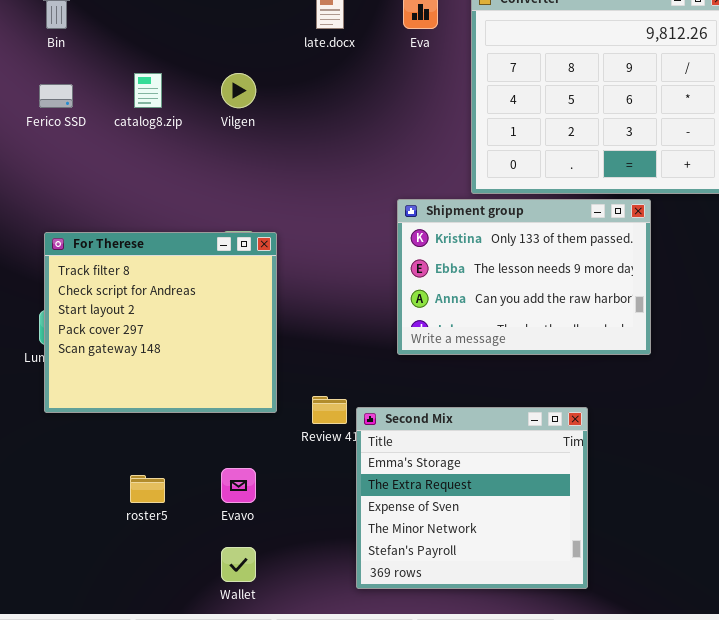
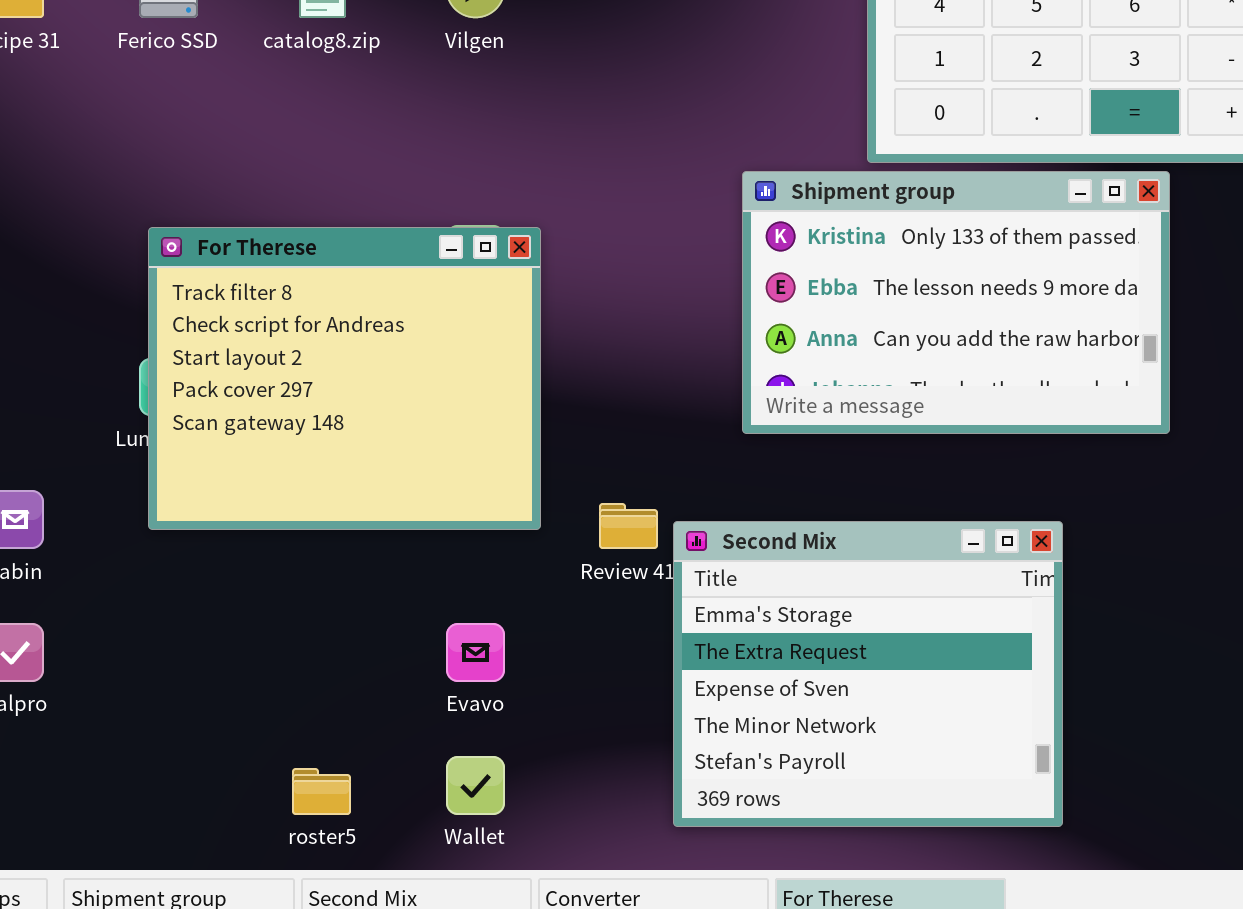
roster5: [130,475,165,503] -> [292,768,351,815], moved

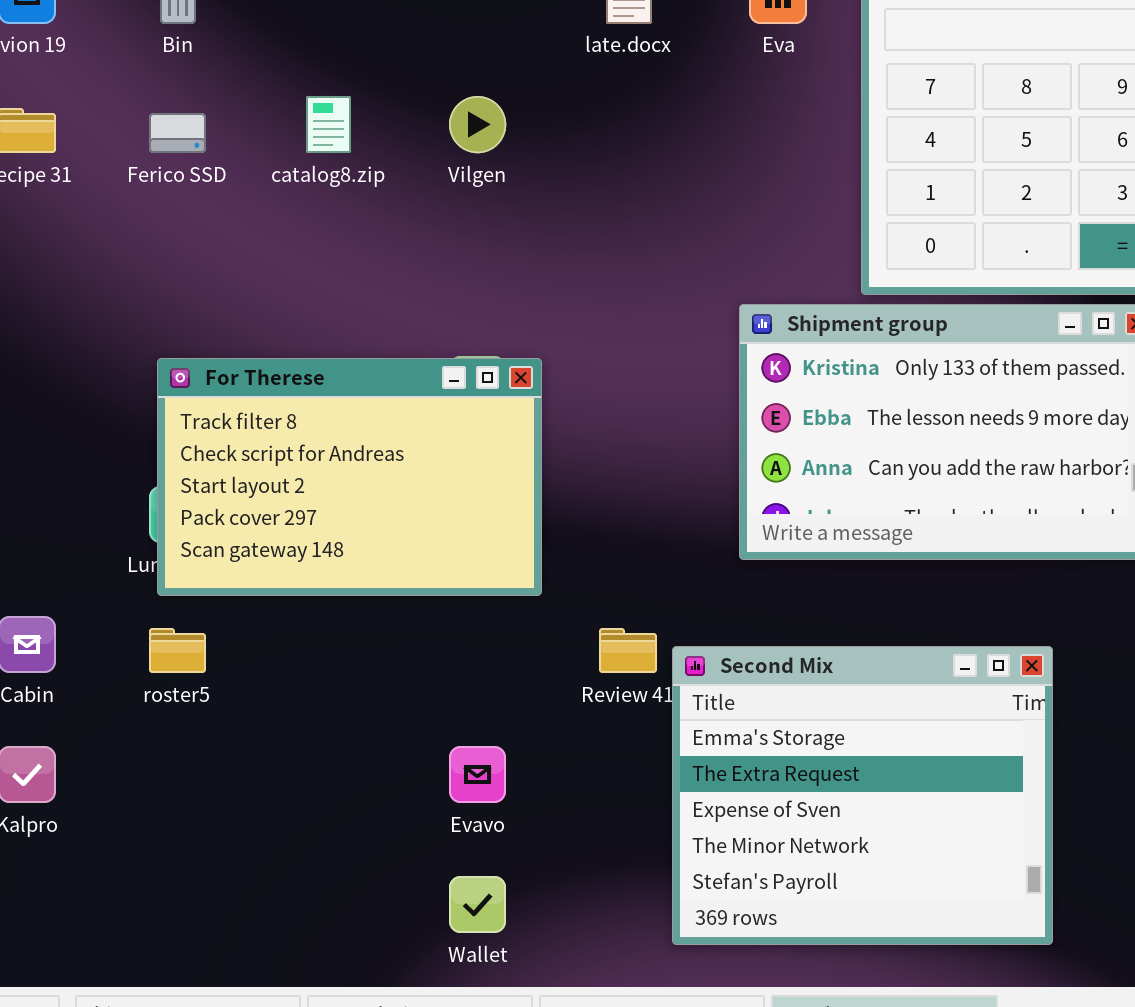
For Therese: [148,227,541,530] -> [157,358,542,596], resized
roster5: [292,768,351,815] -> [149,628,206,673], moved

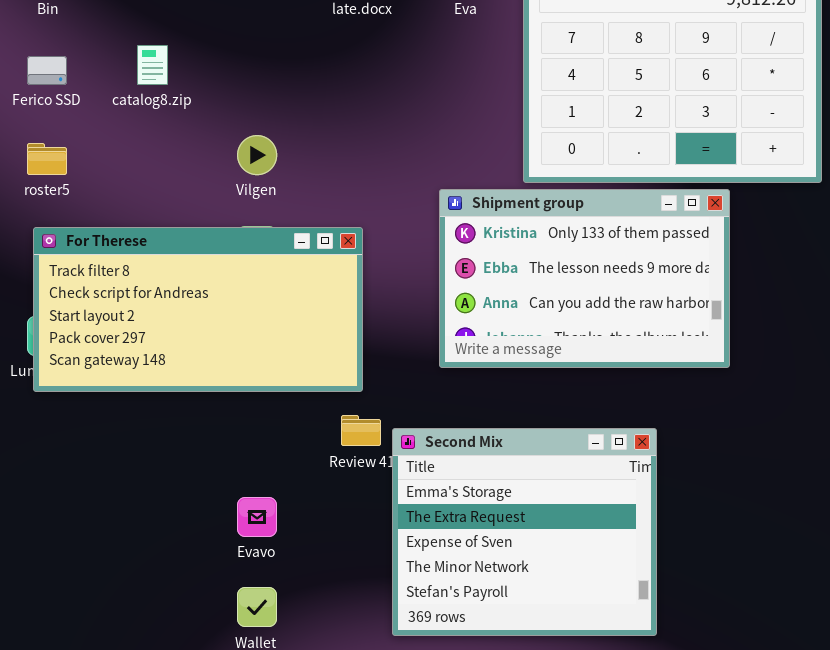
Vilgen: [449,96,506,153] -> [237,135,277,175], moved
For Therese: [157,358,542,596] -> [33,227,363,392], resized
roster5: [149,628,206,673] -> [27,143,67,175], moved

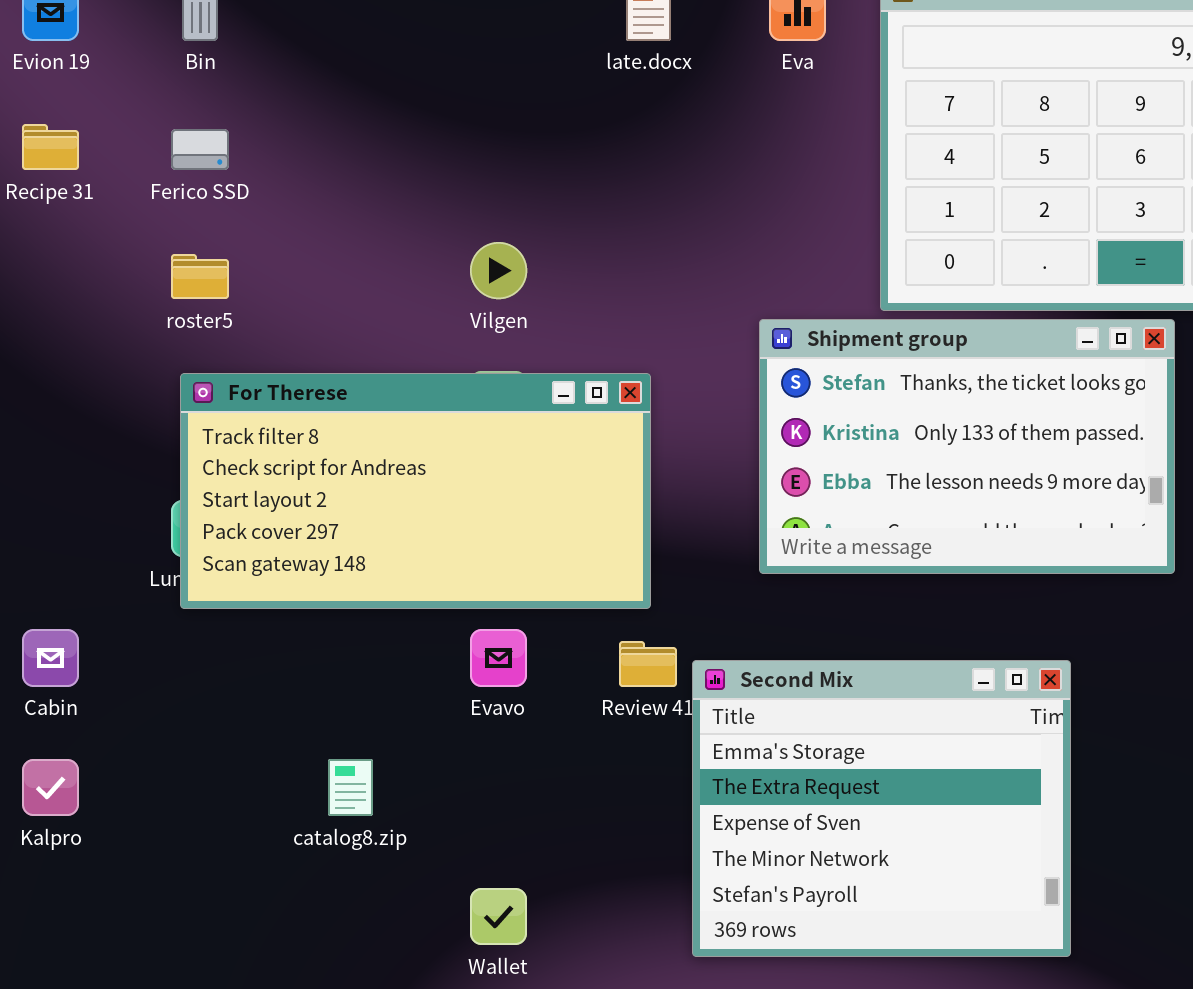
catalog8.zip: [137,45,168,85] -> [328,759,373,816], moved
Shipment group: [439,189,730,368] -> [759,319,1175,574], scrolled up 1 row
Evavo: [237,497,277,537] -> [470,629,527,687], moved

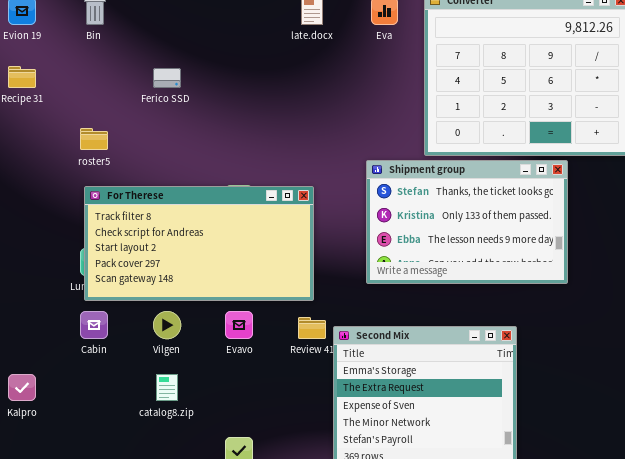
Ferico SSD: [171,129,229,170] -> [153,68,181,88], moved
Vilgen: [470,242,527,299] -> [153,311,181,339], moved
Cabin: [22,629,79,687] -> [80,311,108,339], moved

